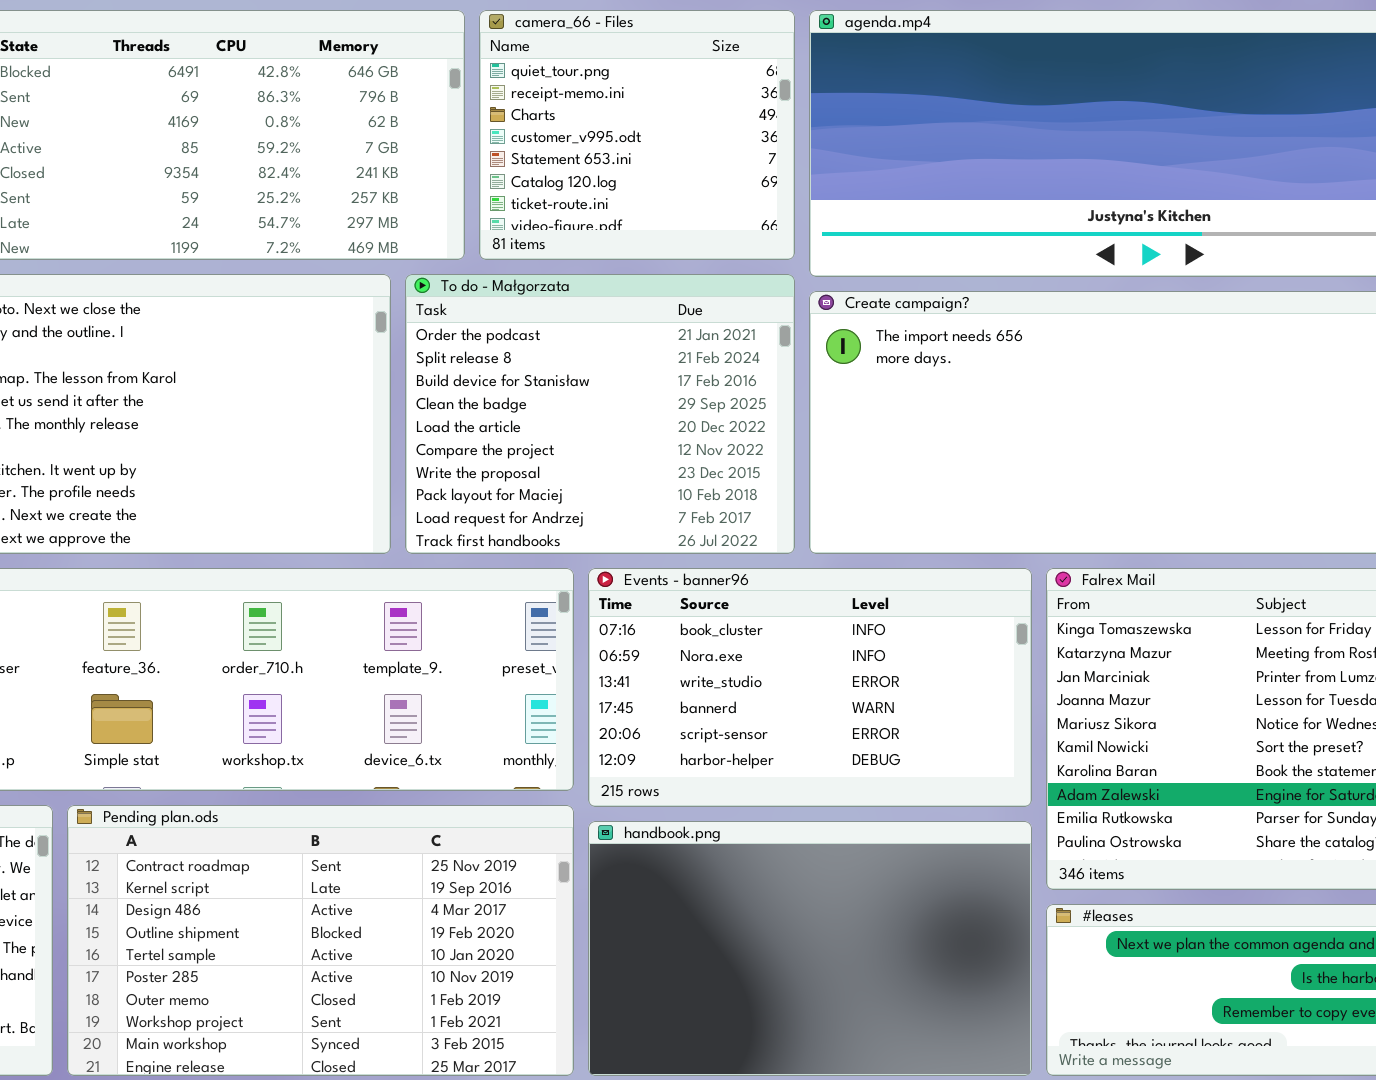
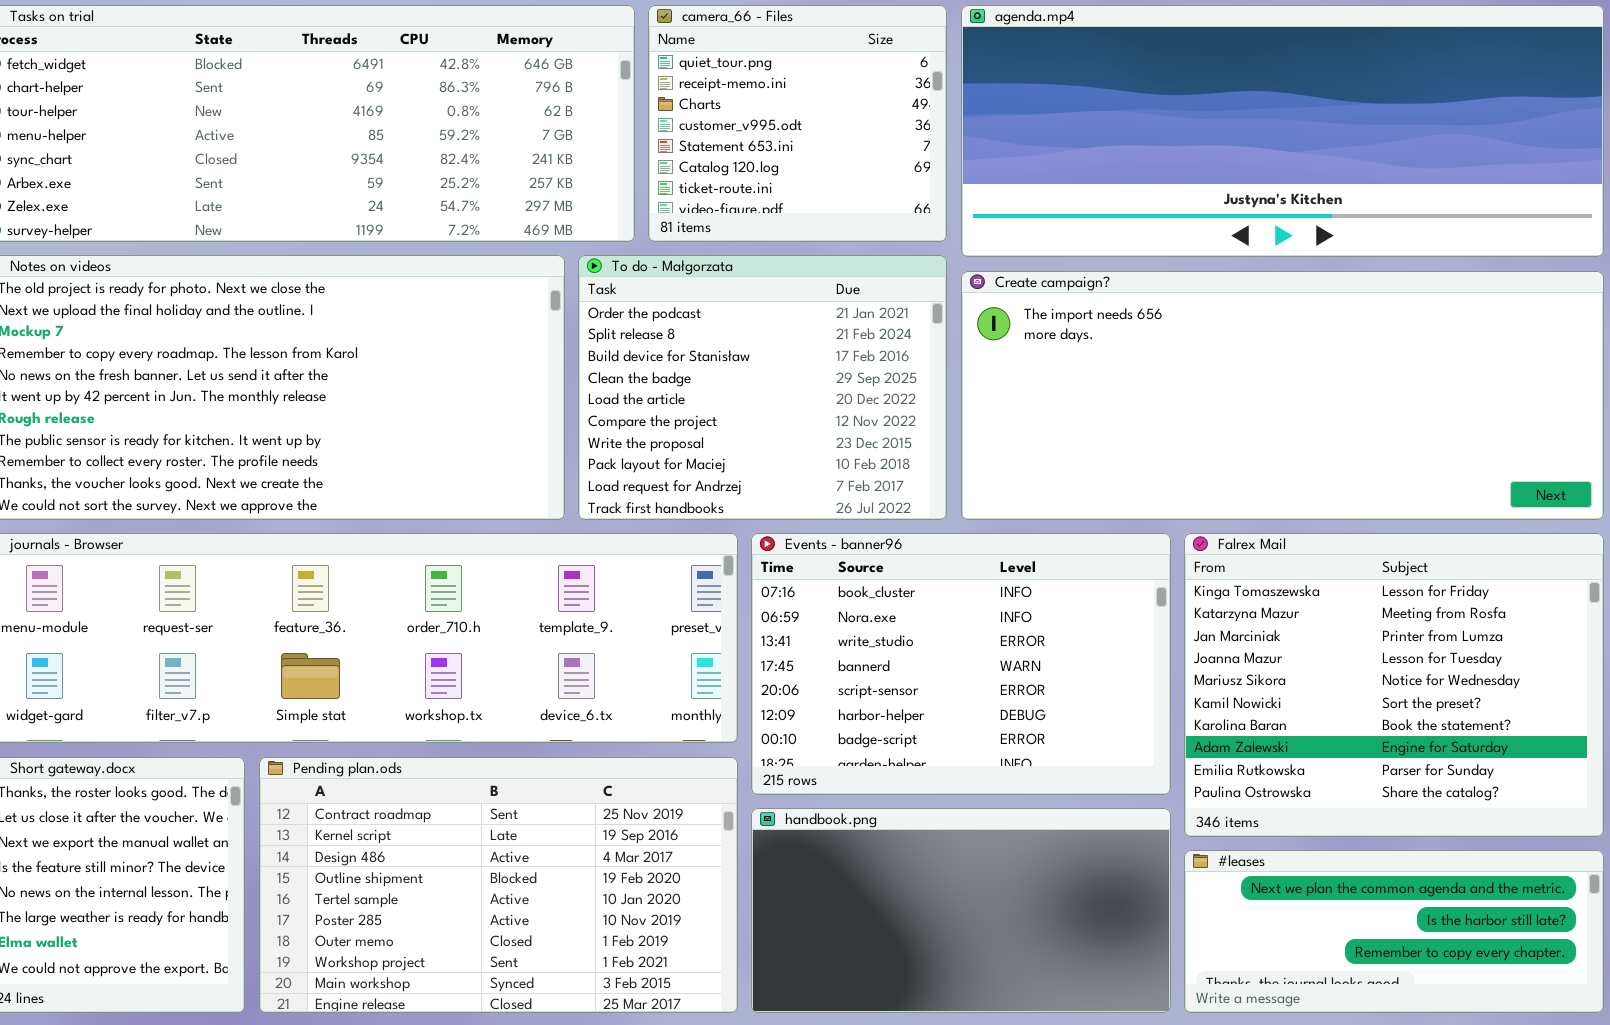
Events - banner96: [588,568,1032,807] -> [751,533,1171,795], resized
handbook.png: [588,821,1032,1076] -> [751,808,1171,1013], resized

